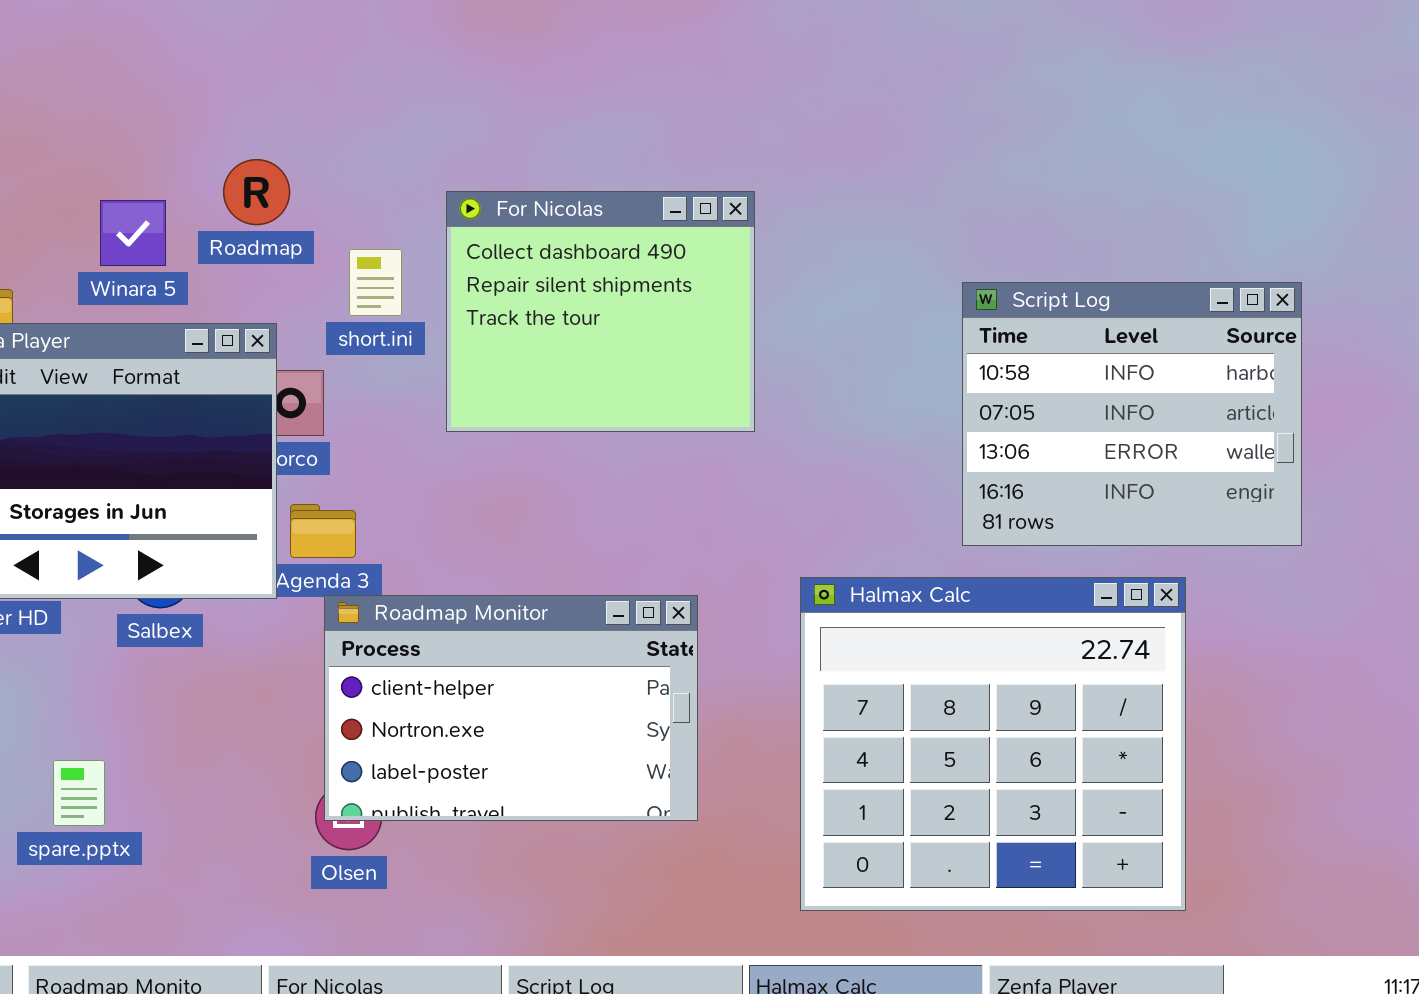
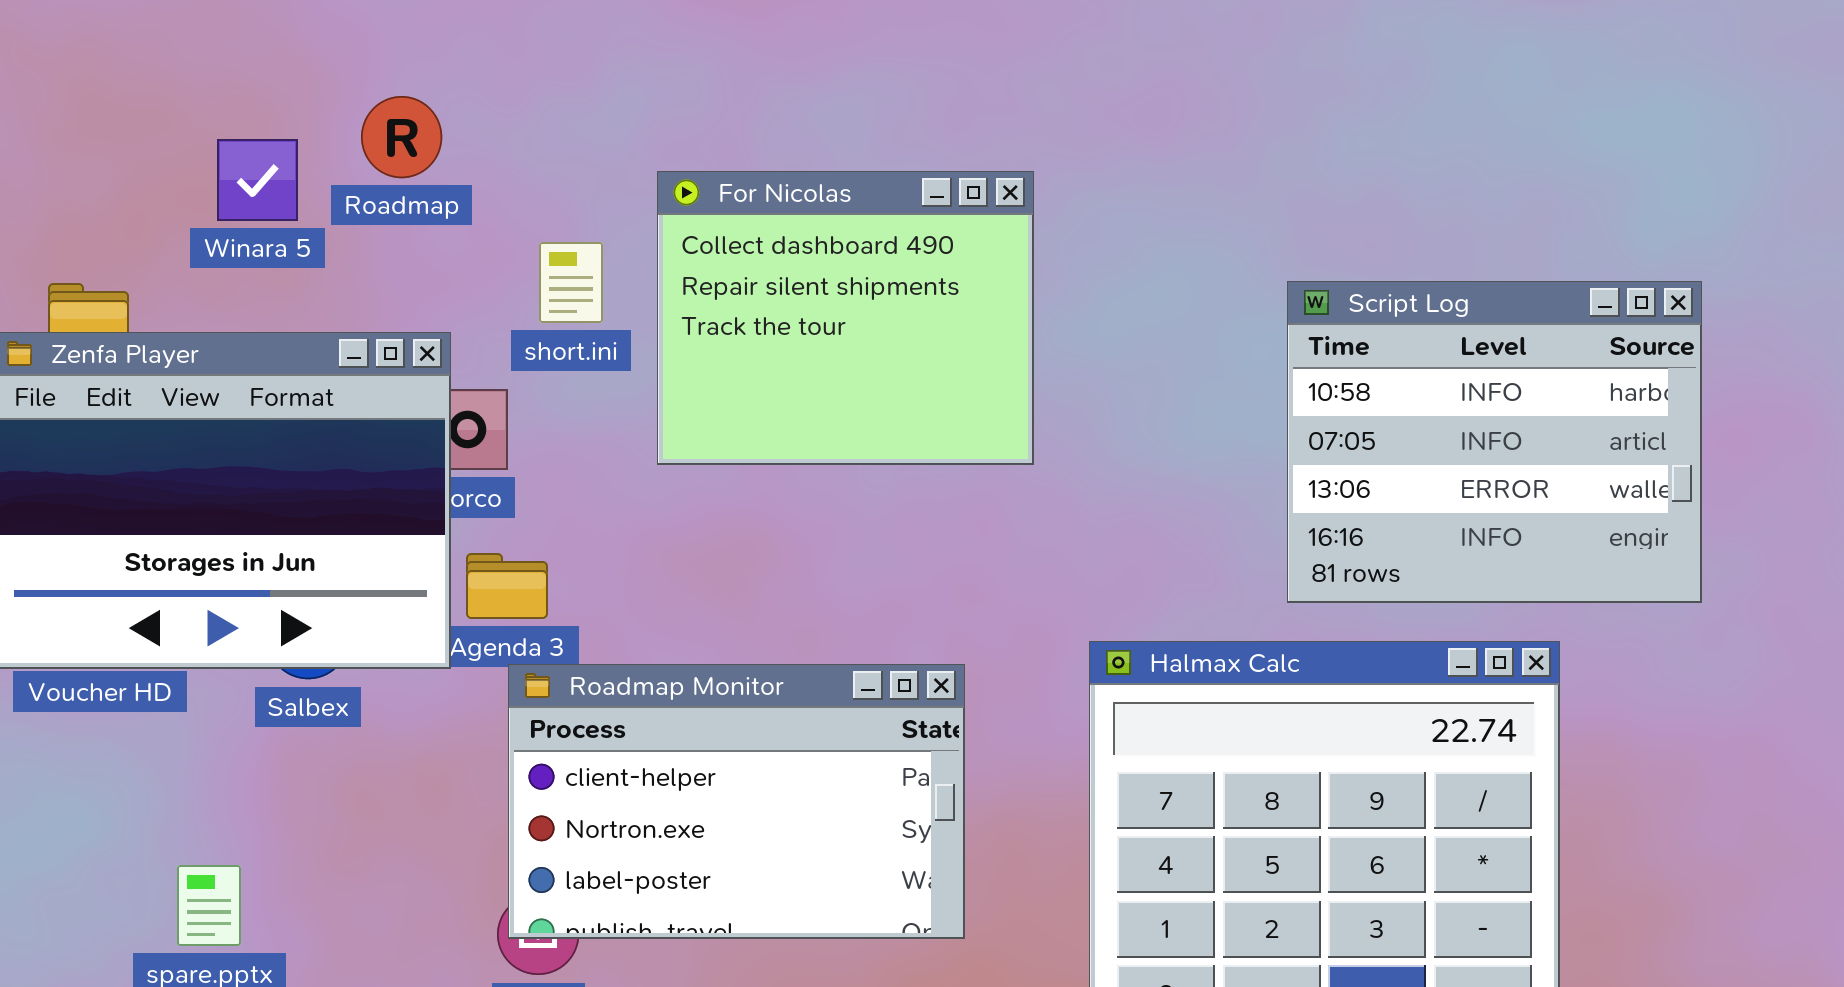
Roadmap: [223,159,290,225] -> [361,96,442,178], moved
Winara 5: [100,200,166,266] -> [217,139,298,221], moved

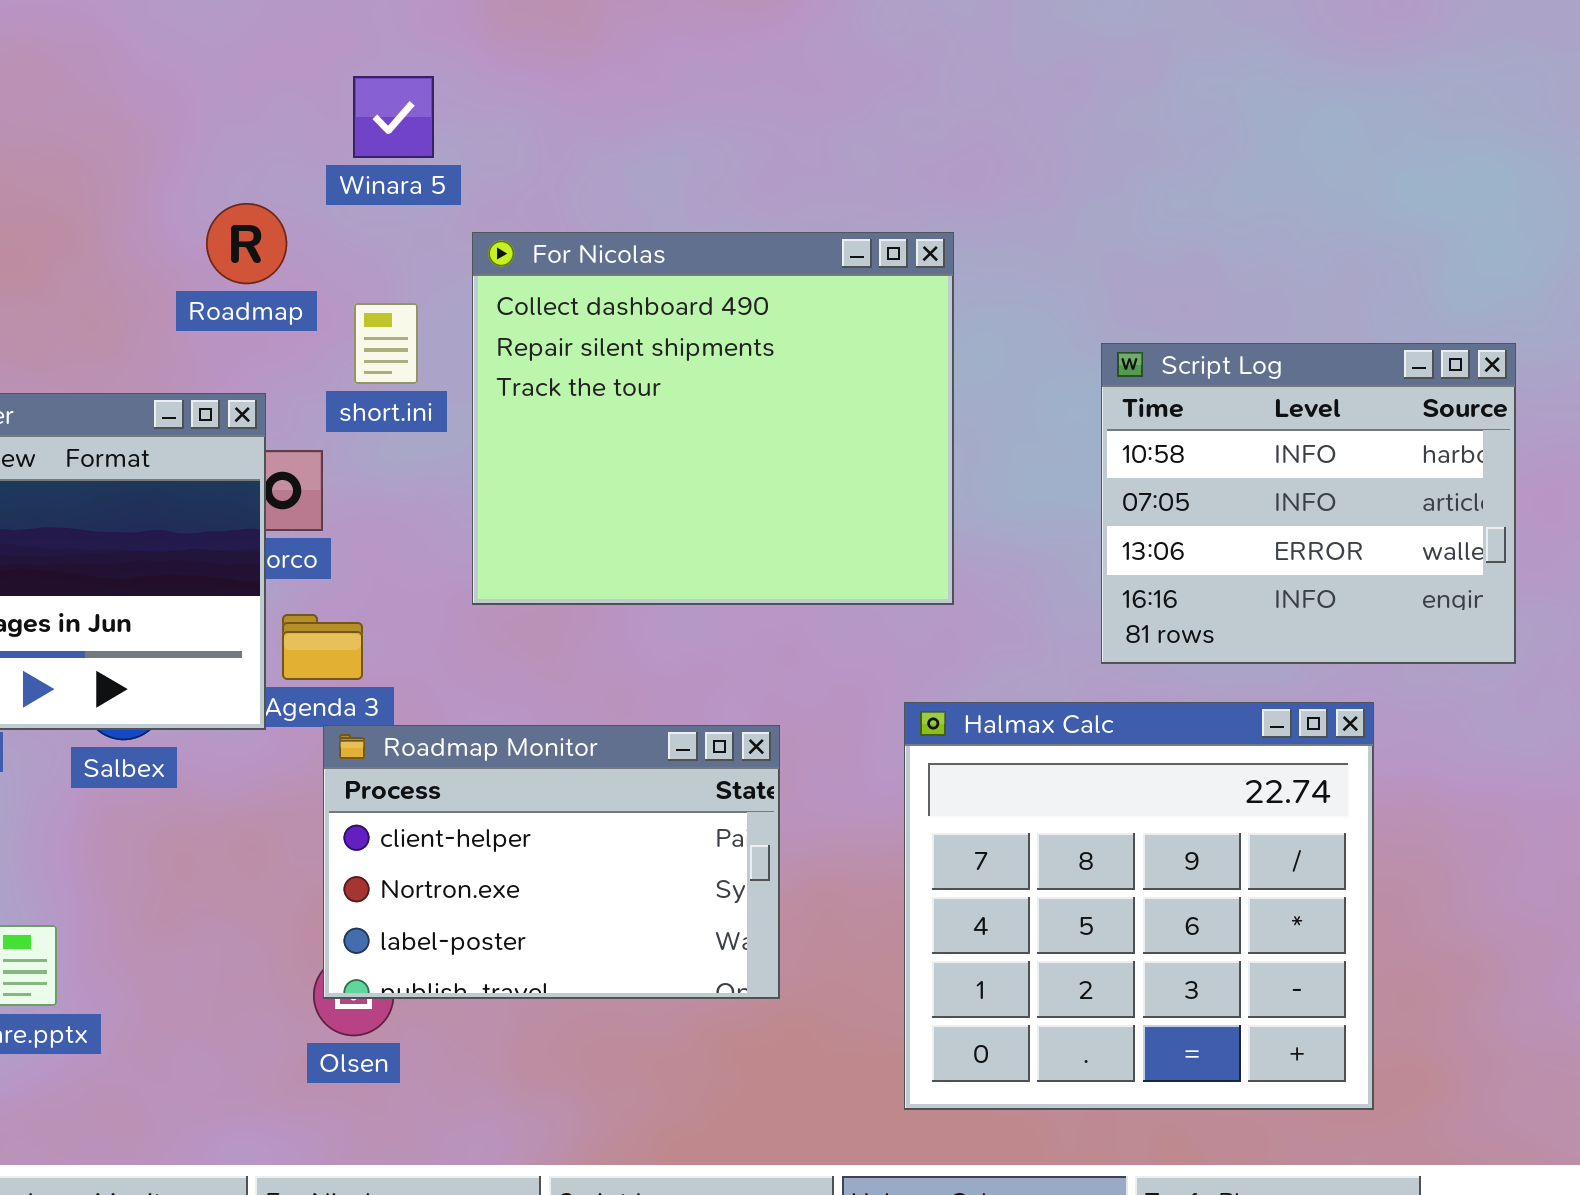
Roadmap: [361,96,442,178] -> [206,203,287,284], moved
Winara 5: [217,139,298,221] -> [353,76,434,158], moved
For Nicolas: [657,171,1034,465] -> [472,232,954,605], resized

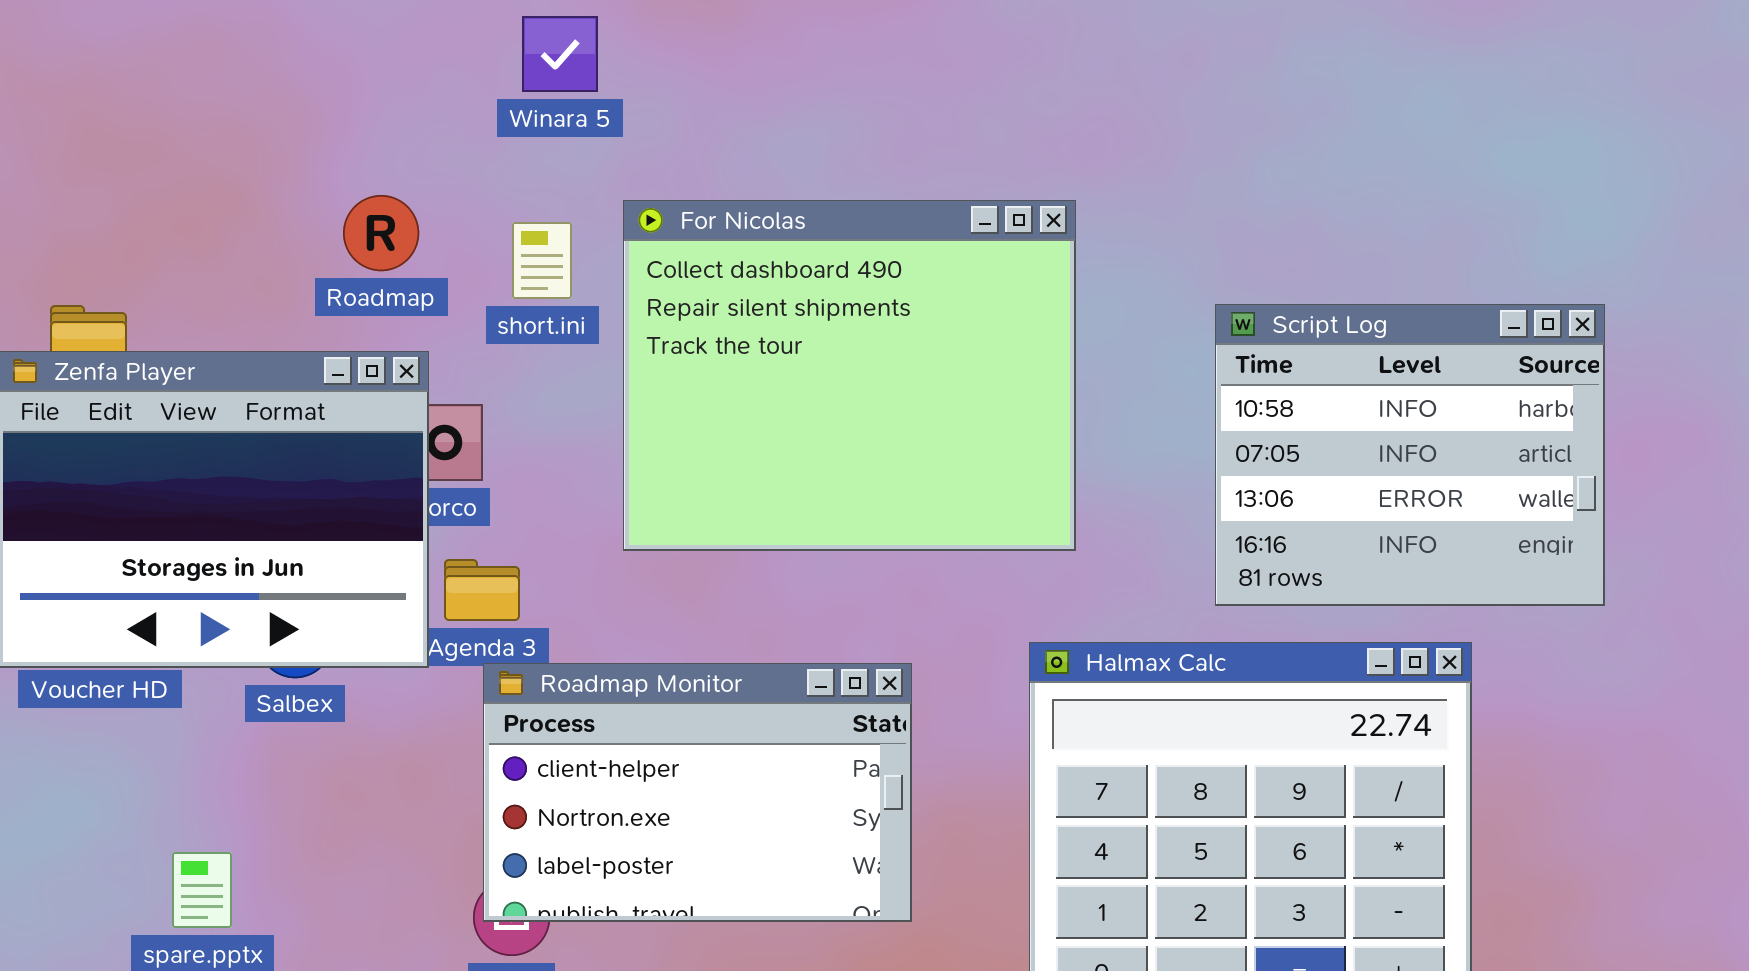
Winara 5: [353,76,434,158] -> [522,16,598,92], moved
Roadmap: [206,203,287,284] -> [343,195,419,271], moved
short.ini: [354,303,418,384] -> [512,222,572,299], moved

